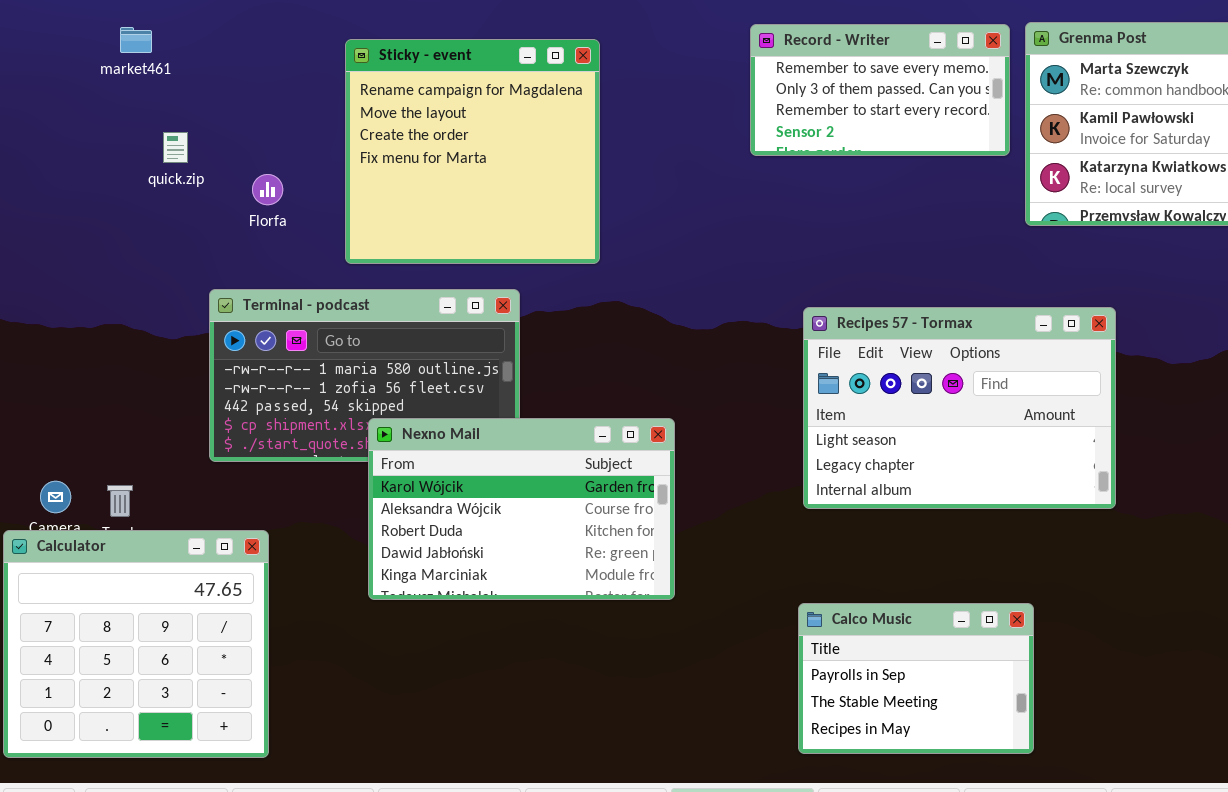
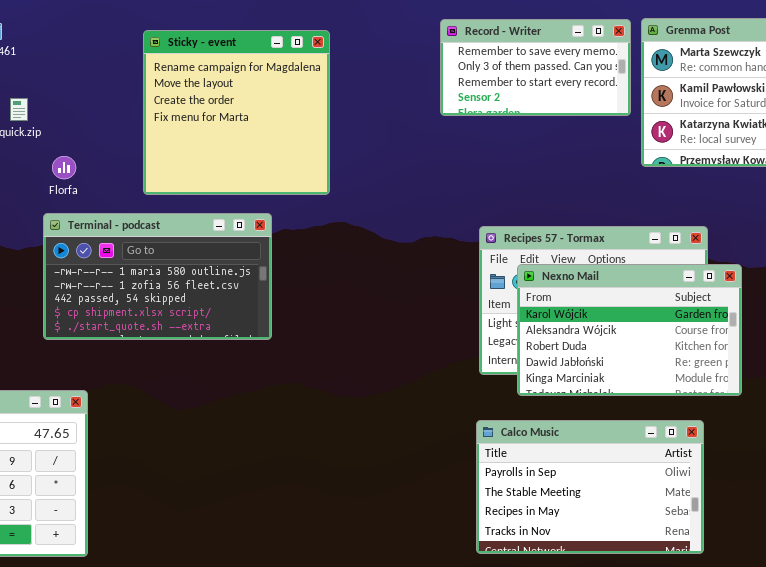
Florfa: [252,174,283,205] -> [52,156,76,179], moved
Nexno Mail: [368,418,675,600] -> [517,264,742,396], moved
Calco Music: [798,603,1034,754] -> [476,420,704,554], resized

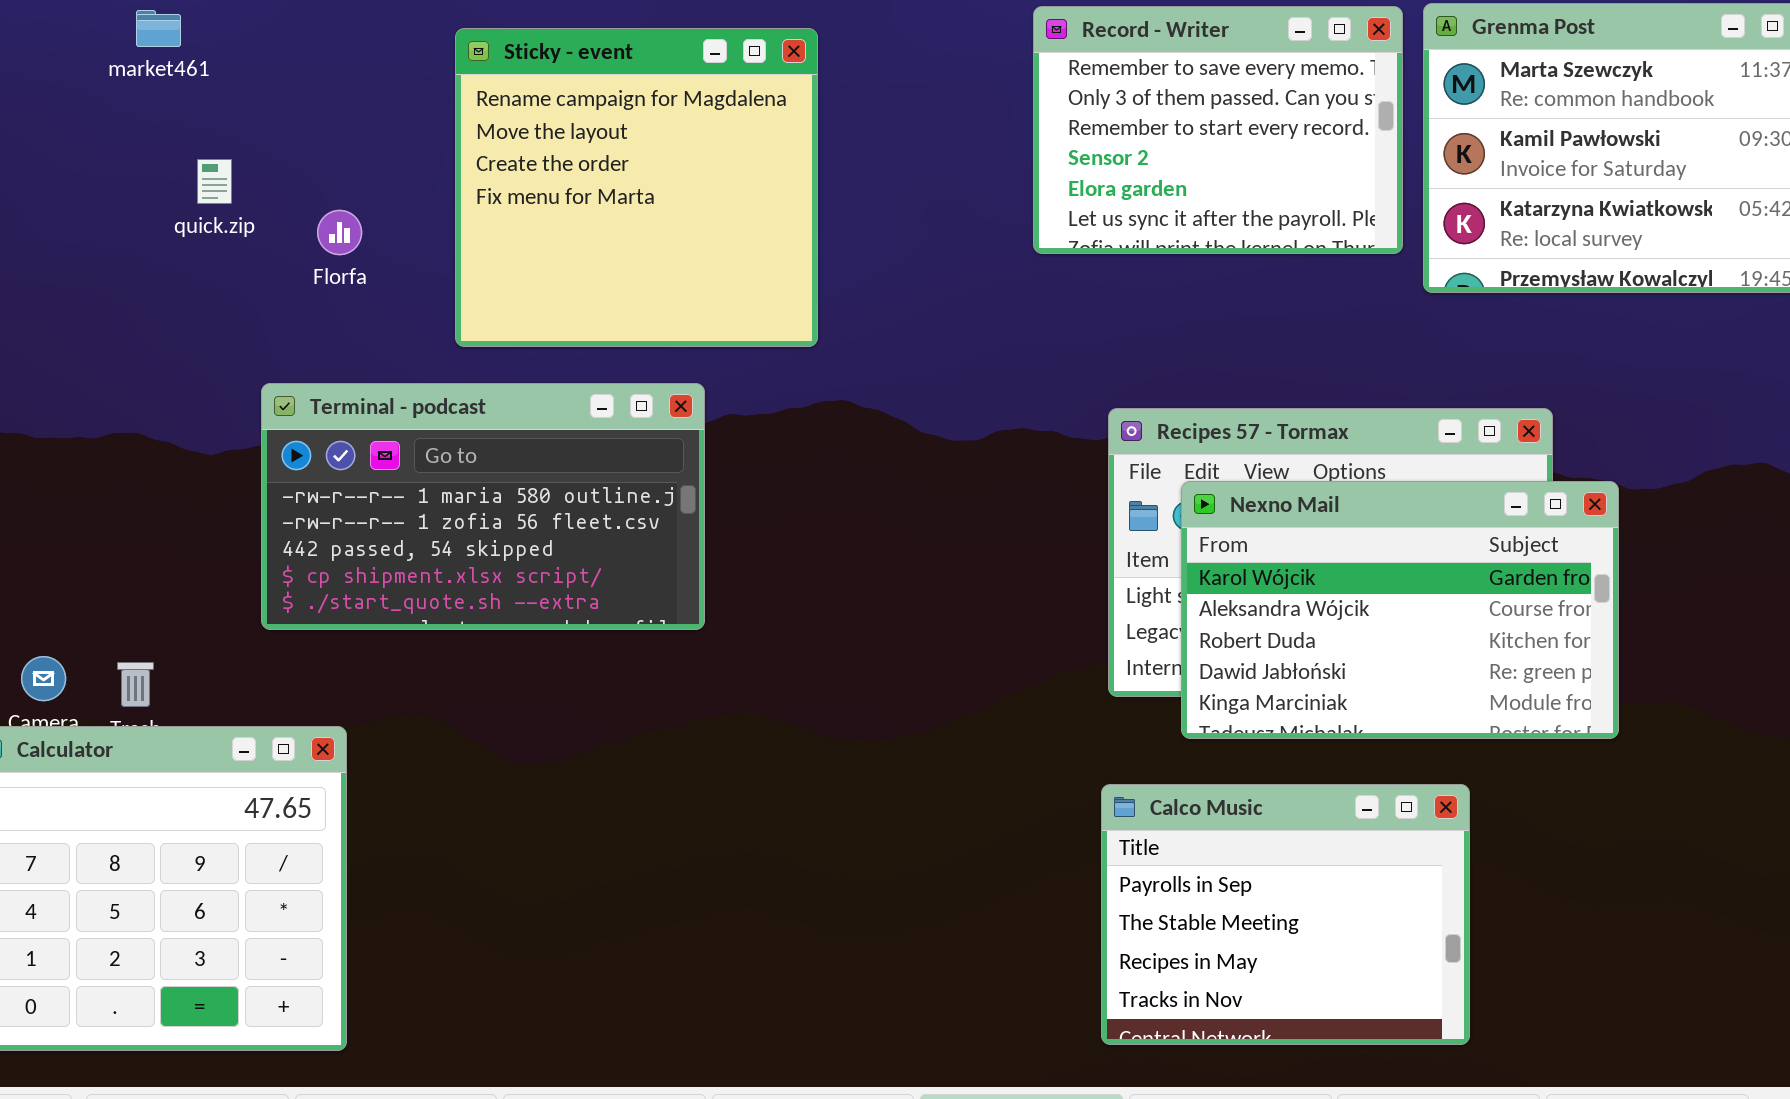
Record - Writer: [440,19,631,116] -> [1033,6,1403,254], resized
Florfa: [52,156,76,179] -> [317,210,362,255], moved
Calco Music: [476,420,704,554] -> [1101,784,1470,1045], resized

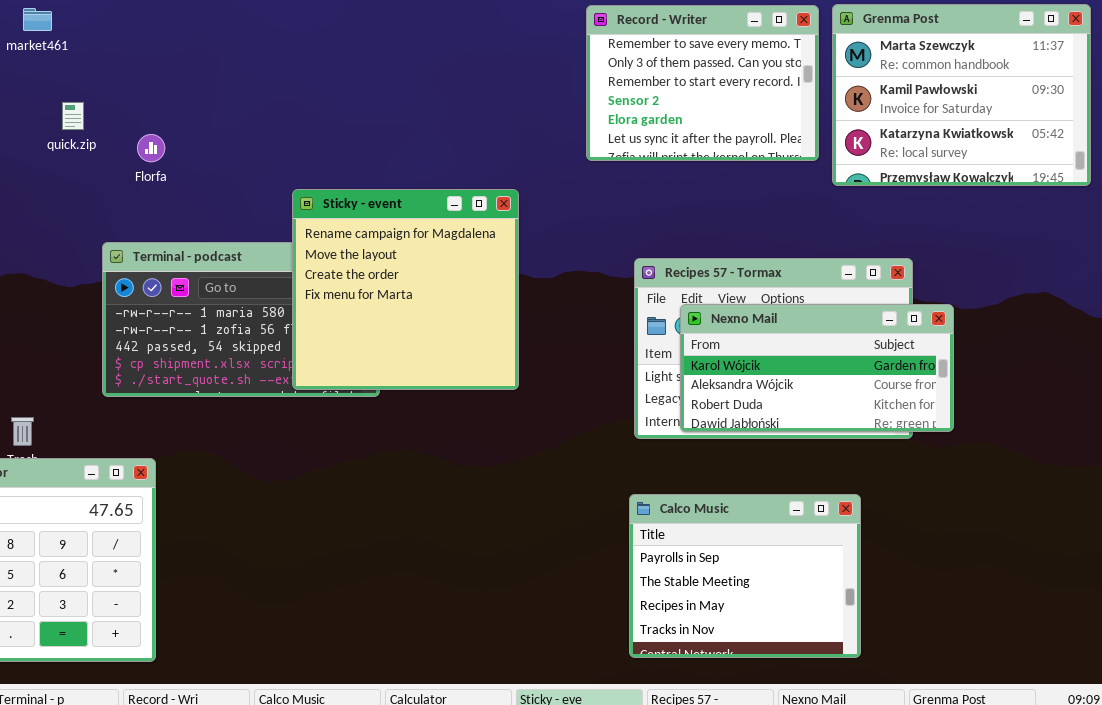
Sticky - event: [455,28,818,347] -> [292,189,519,390], moved
Nexno Mail: [1181,481,1619,739] -> [680,304,954,432], resized

